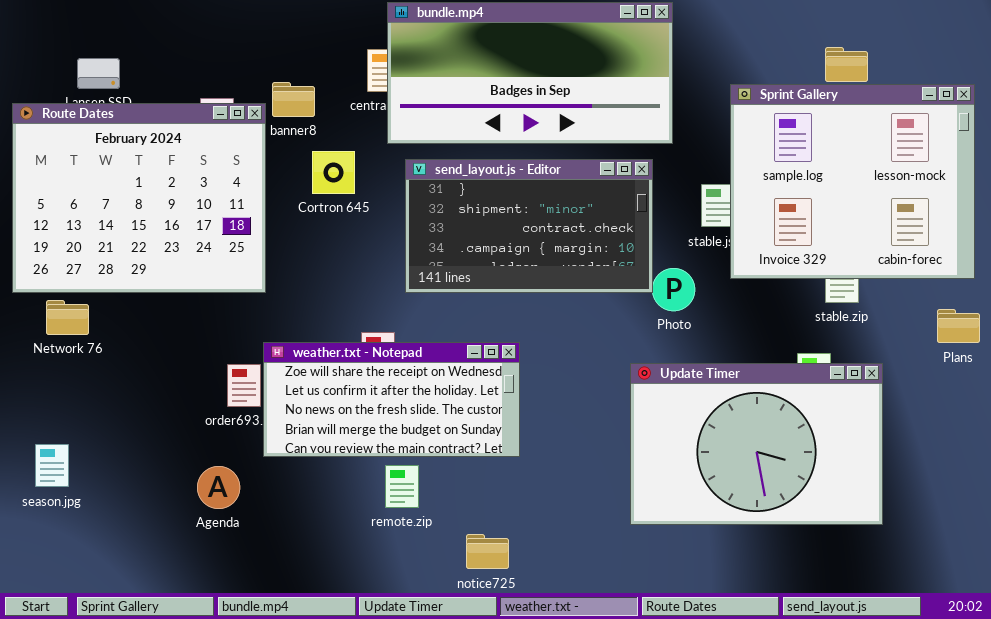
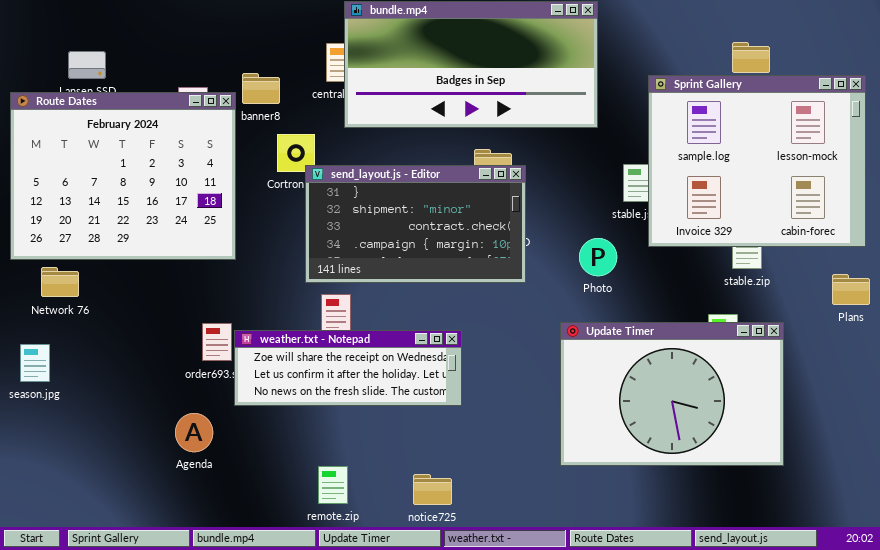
send_layout.js - Editor: [405,159,653,293] -> [305,165,526,283], moved
weather.txt - Notepad: [263,342,520,457] -> [234,330,462,406], resized
season.jpg: [35,444,69,487] -> [20,344,50,382], moved
remote.zip: [385,465,419,508] -> [318,466,348,504], moved

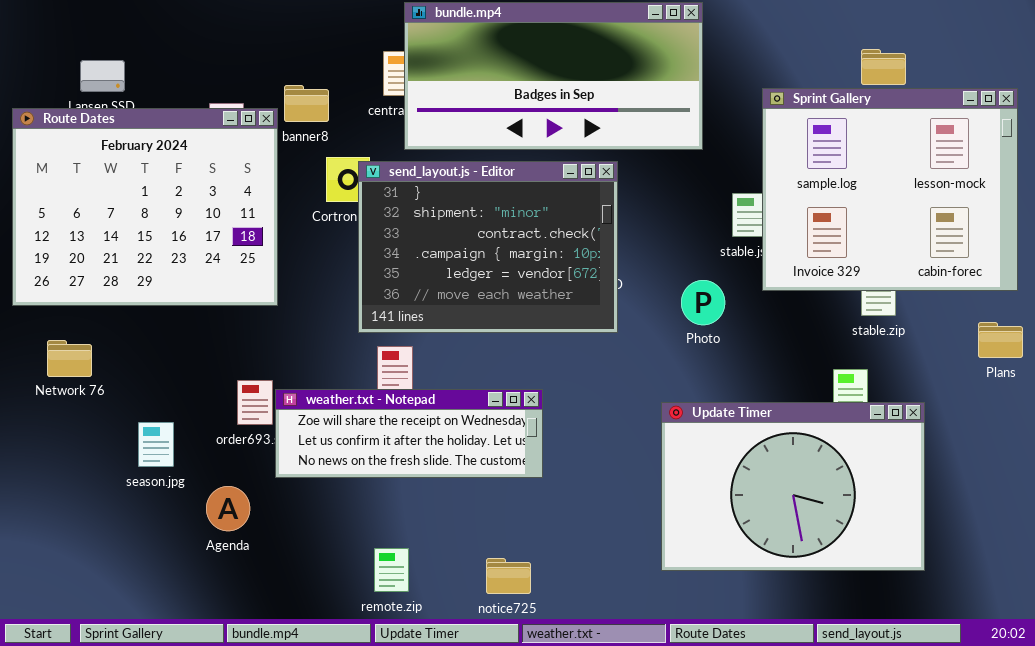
send_layout.js - Editor: [305,165,526,283] -> [358,161,618,333], resized
Network 76: [41,267,79,297] -> [47,340,92,377], moved
Update Timer: [560,322,784,466] -> [661,402,925,571], moved
season.jpg: [20,344,50,382] -> [138,422,174,467], moved

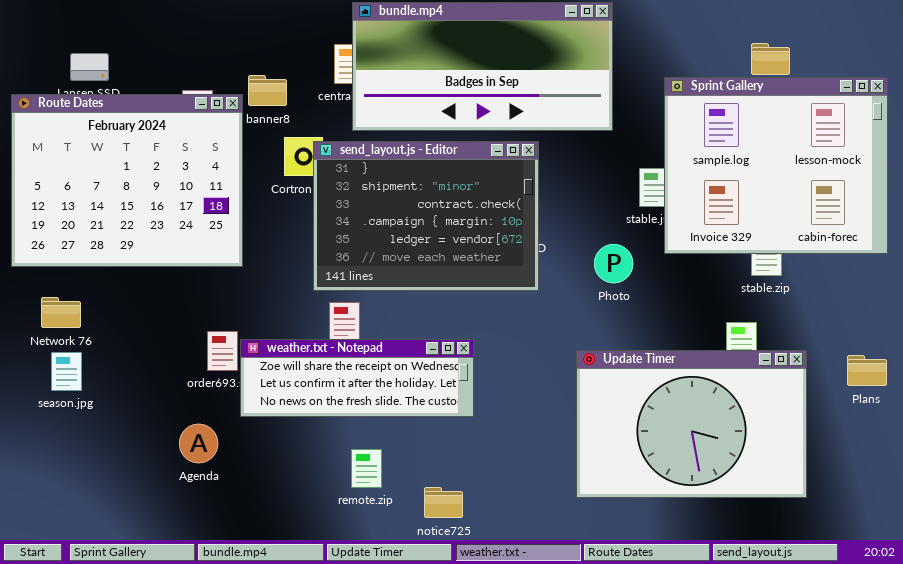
Plans: [978,322,1023,358] -> [847,355,887,386], moved
season.jpg: [138,422,174,467] -> [51,352,82,391], moved
remote.zip: [374,548,409,592] -> [351,449,382,488], moved

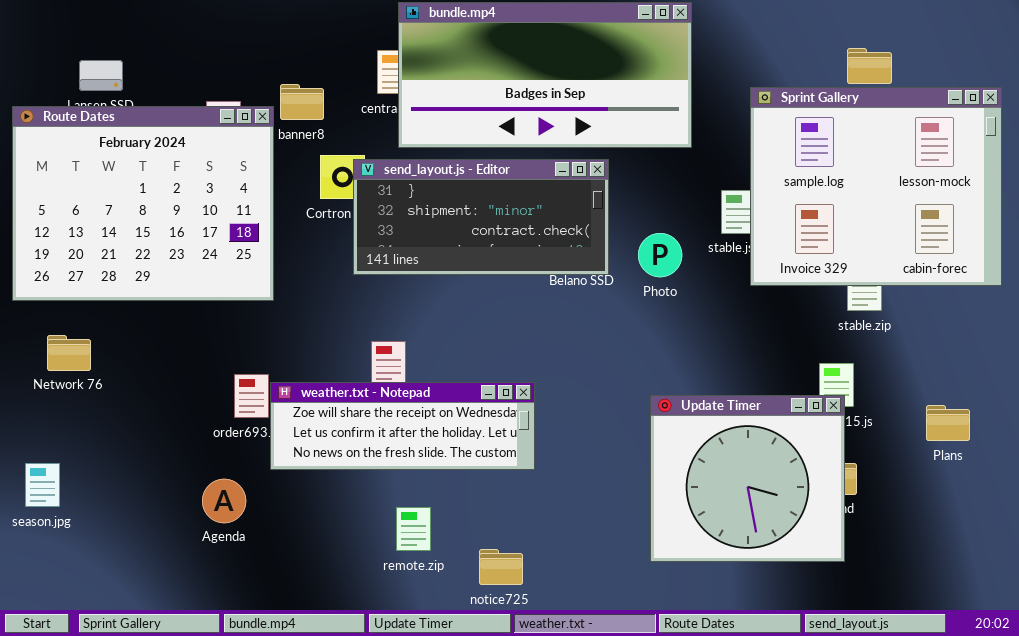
send_layout.js - Editor: [313,141,539,291] -> [353,159,609,275], resized
Photo: [594,244,633,283] -> [638,233,682,277], moved
Update Timer: [576,350,807,498] -> [650,395,845,562], resized
season.jpg: [51,352,82,391] -> [25,463,60,507], moved
Plans: [847,355,887,386] -> [926,405,970,441], moved

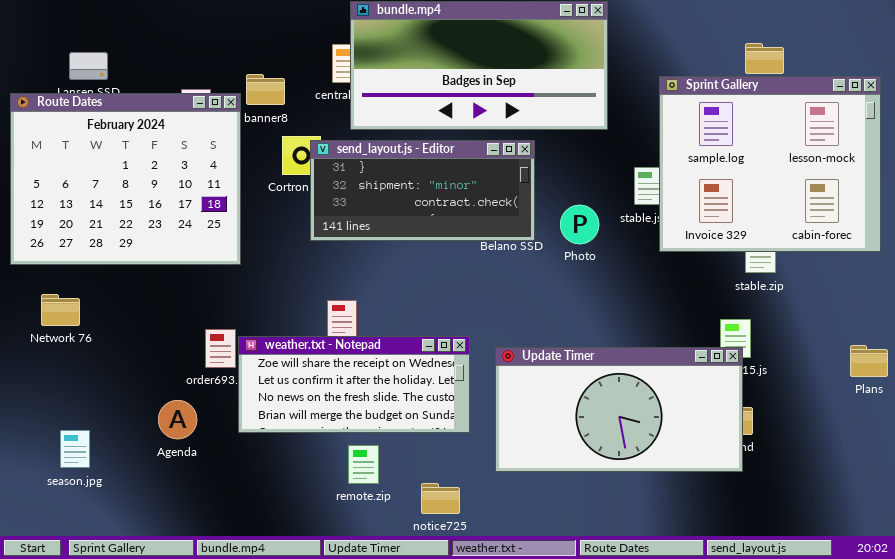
weather.txt - Notepad: [270,382,535,470] -> [238,336,470,433], resized
Update Timer: [650,395,845,562] -> [495,347,743,472], resized
Plans: [926,405,970,441] -> [850,345,888,377], moved
season.jpg: [25,463,60,507] -> [60,430,90,468], moved
Agenda: [202,479,246,523] -> [158,400,197,439], moved

